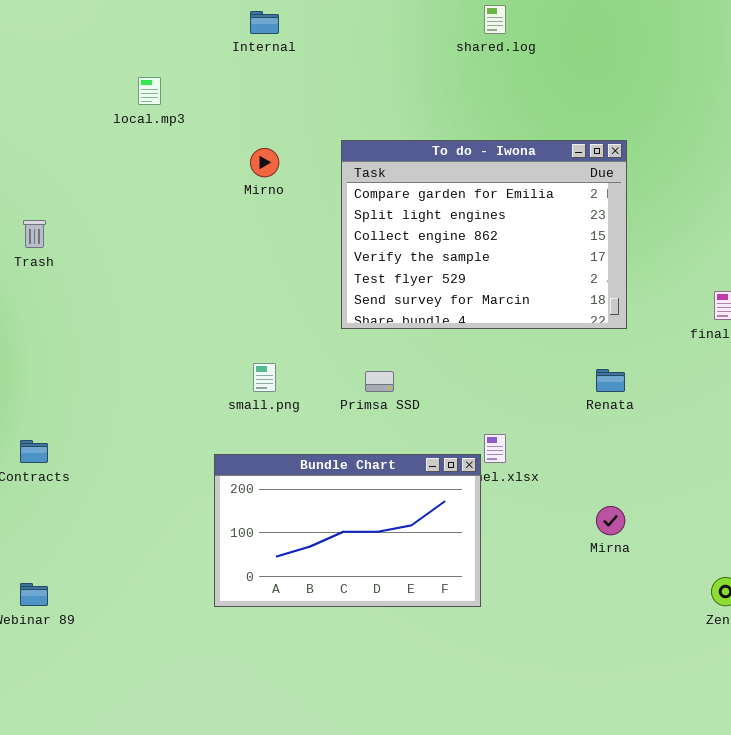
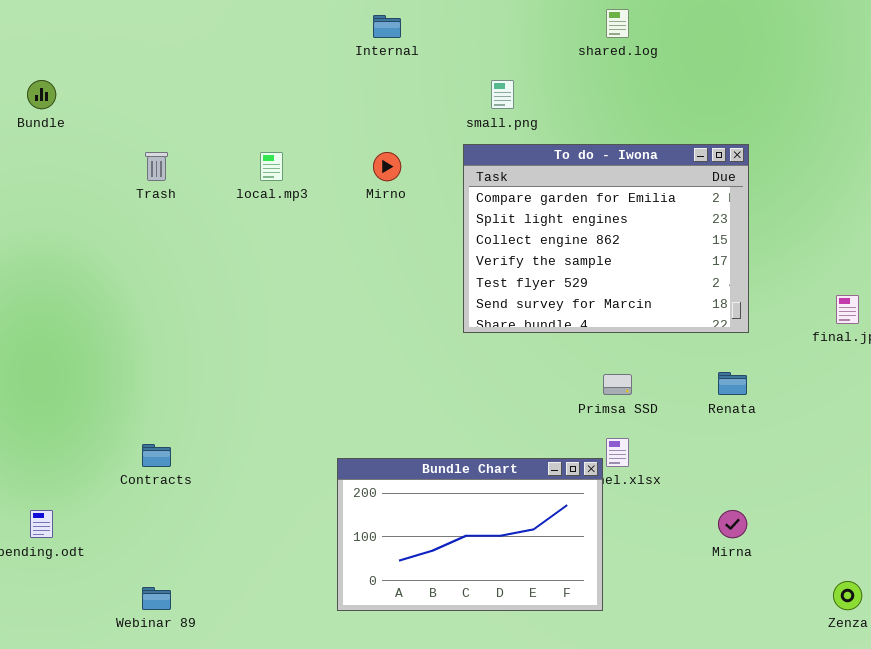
local.mp3: [138,77,161,105] -> [260,152,283,181], moved
Trash: [23,220,46,248] -> [145,152,168,181], moved
small.png: [253,363,276,392] -> [491,80,514,109], moved
Primsa SSD: [365,371,394,392] -> [603,374,632,395], moved

